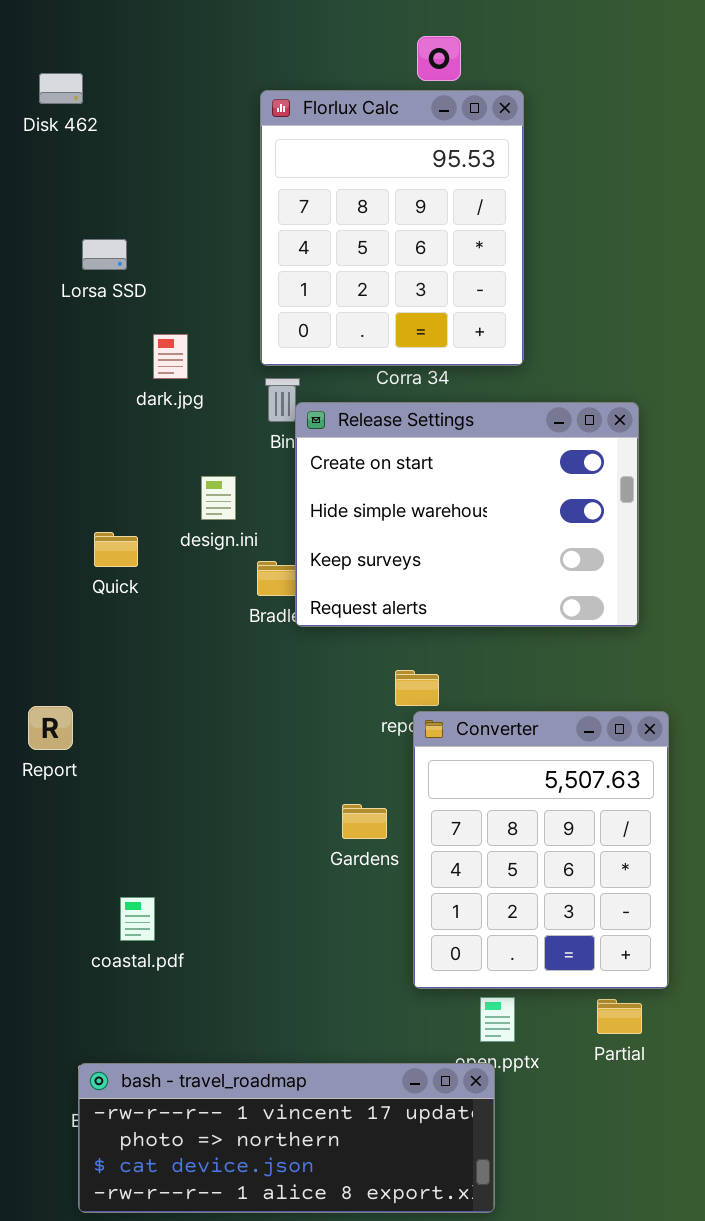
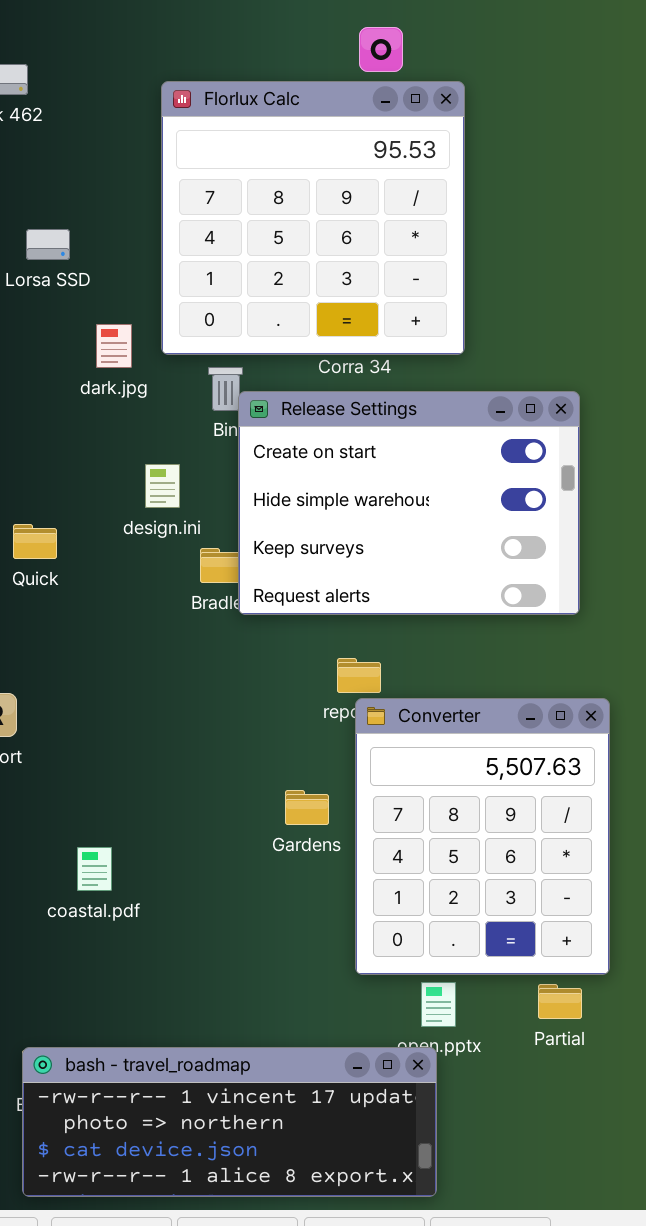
Florlux Calc: [260,90,524,366] -> [161,81,465,355], resized
Quick: [94,532,138,567] -> [13,524,57,559], moved
coastal.pdf: [120,897,155,941] -> [77,847,112,891], moved

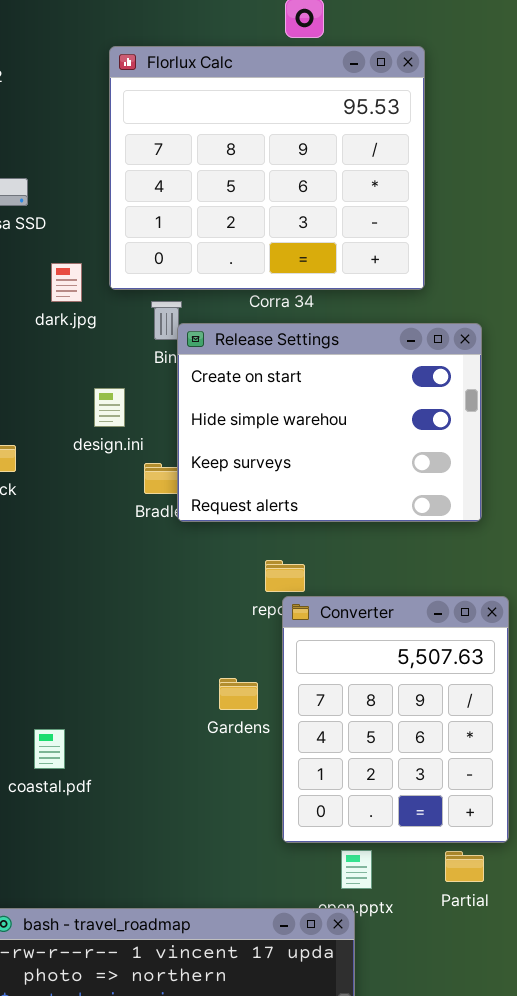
Florlux Calc: [161,81,465,355] -> [109,46,425,290], resized

